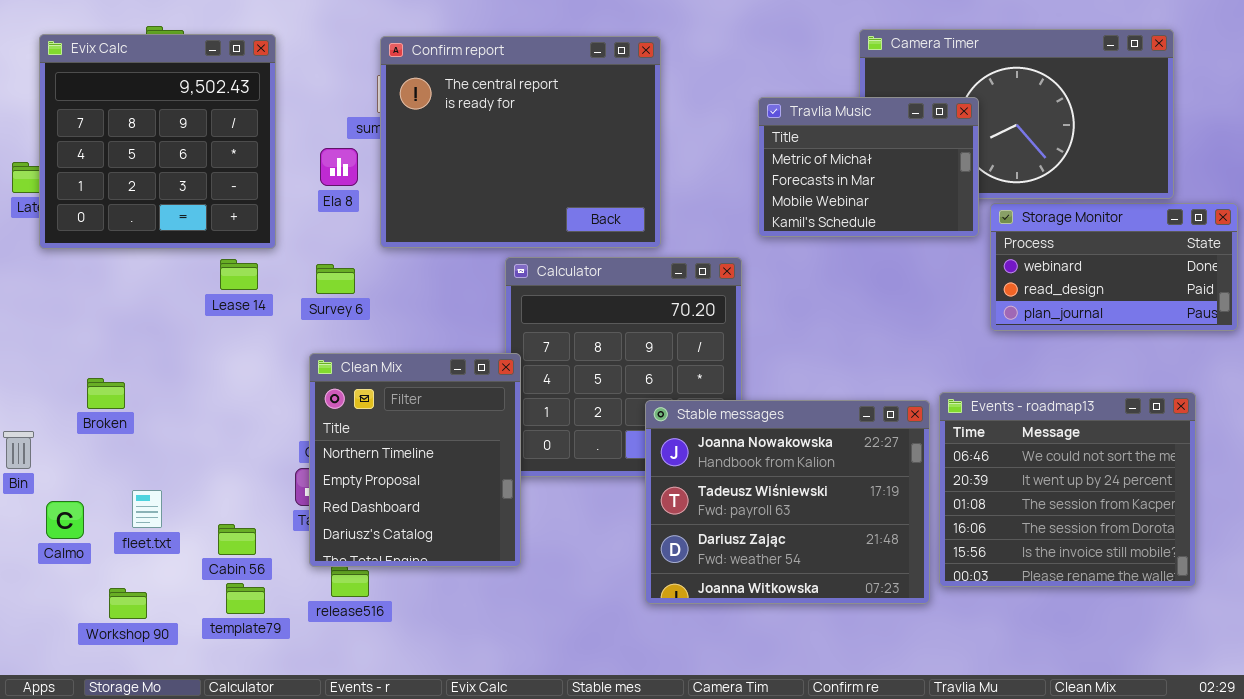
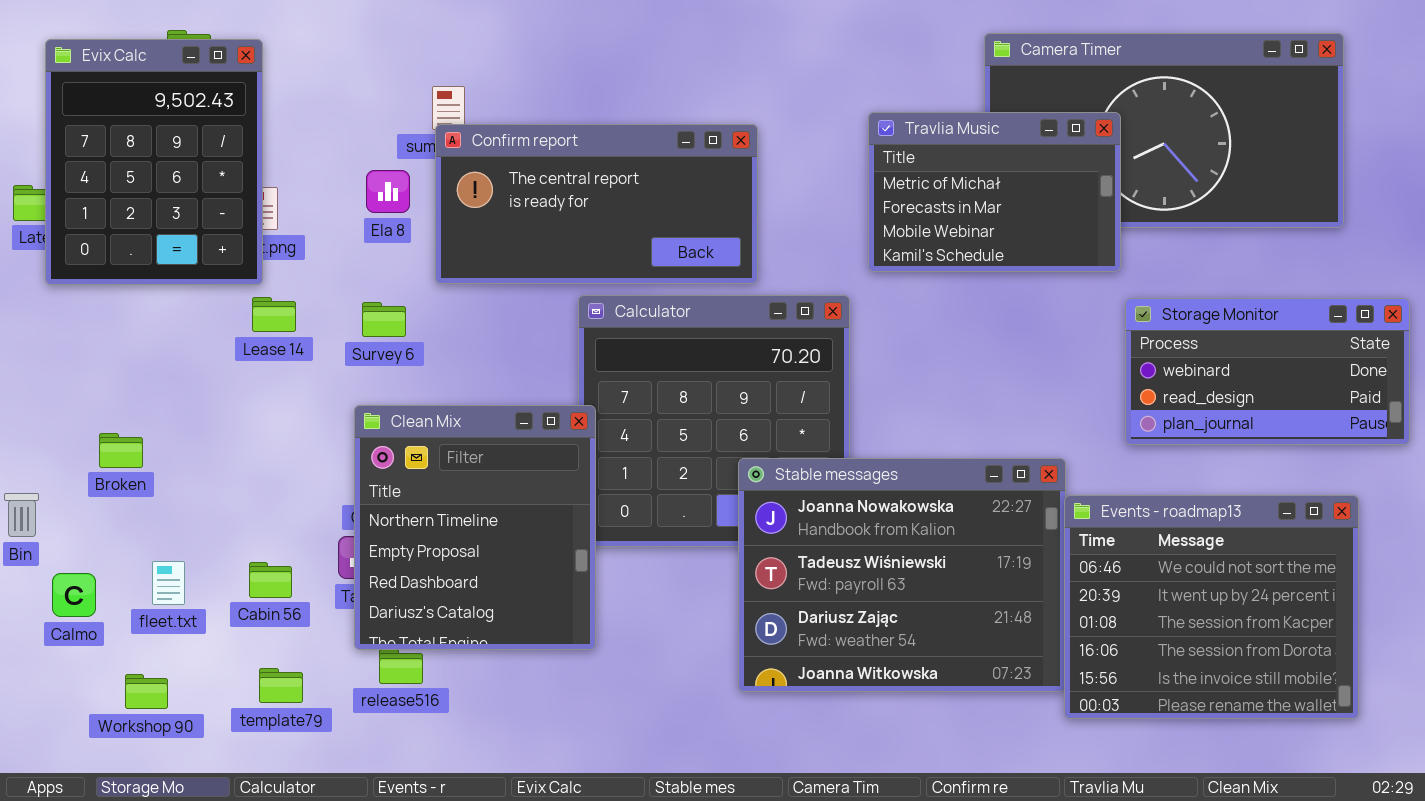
Evix Calc: [39,34,276,249] -> [45,39,263,285], resized
Confirm report: [380,36,661,248] -> [435,124,758,284], resized
Storage Monitor: [990,203,1238,331] -> [1125,298,1410,445], moved
Events - roadmap13: [939,392,1196,587] -> [1064,495,1359,719], moved
Cabin 56: [218,524,256,555] -> [249,562,292,598], moved

